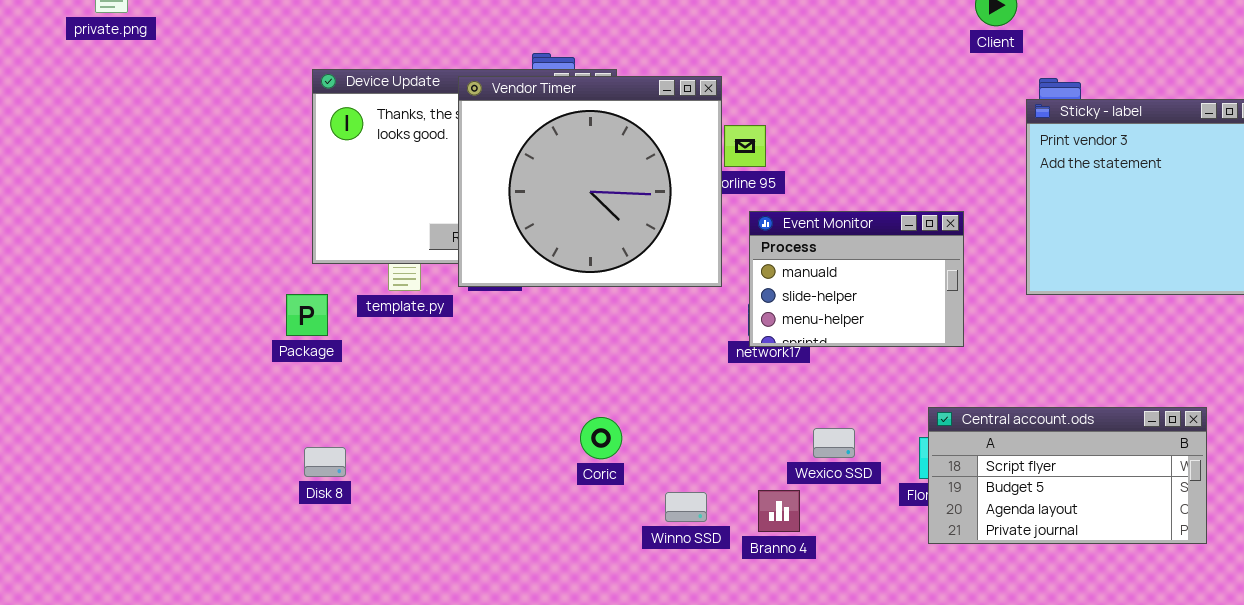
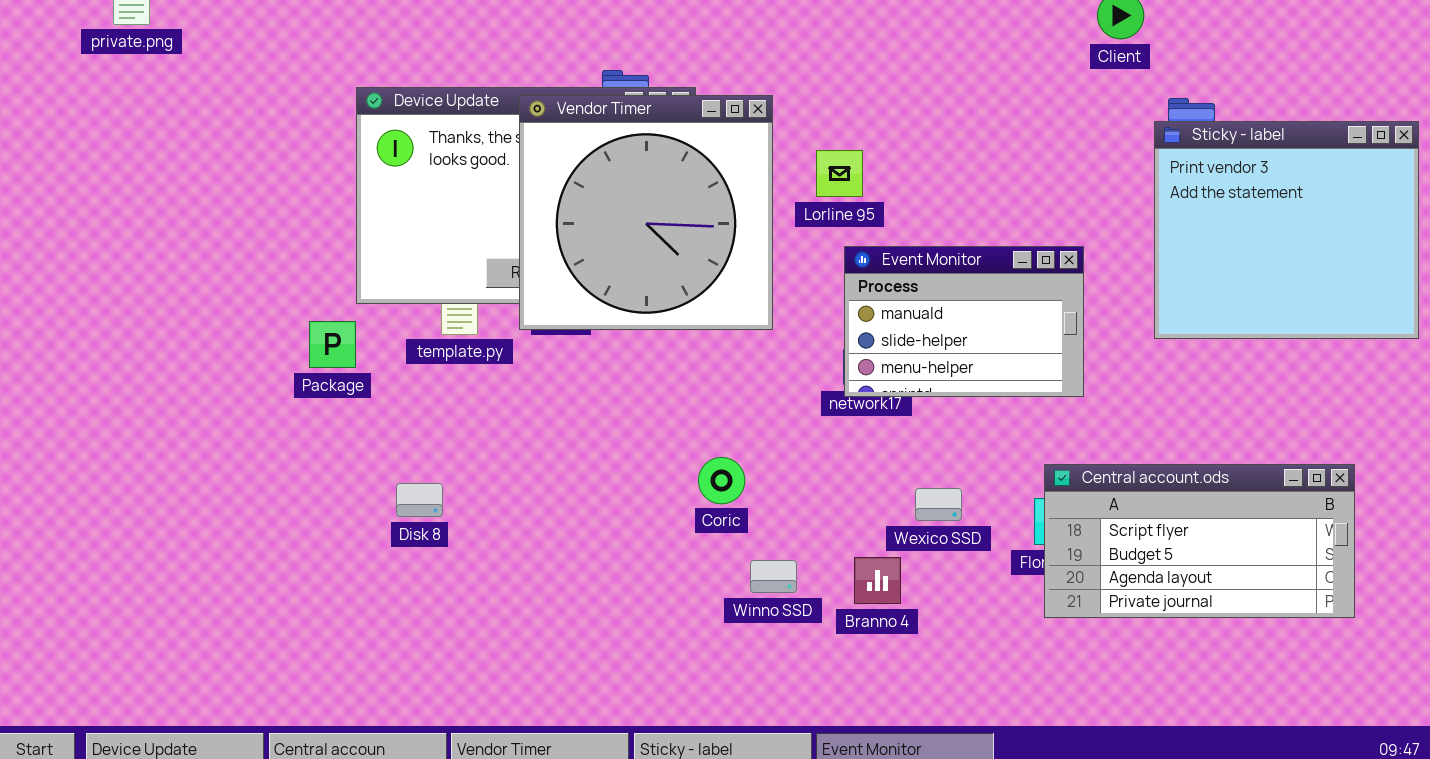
Vendor Timer: [458,76,722,287] -> [519,95,773,330], resized
Package: [286,294,328,336] -> [309,321,356,368], moved
Coric: [580,417,622,459] -> [698,457,745,504], moved
Disk 8: [304,447,346,477] -> [396,483,443,517], moved

